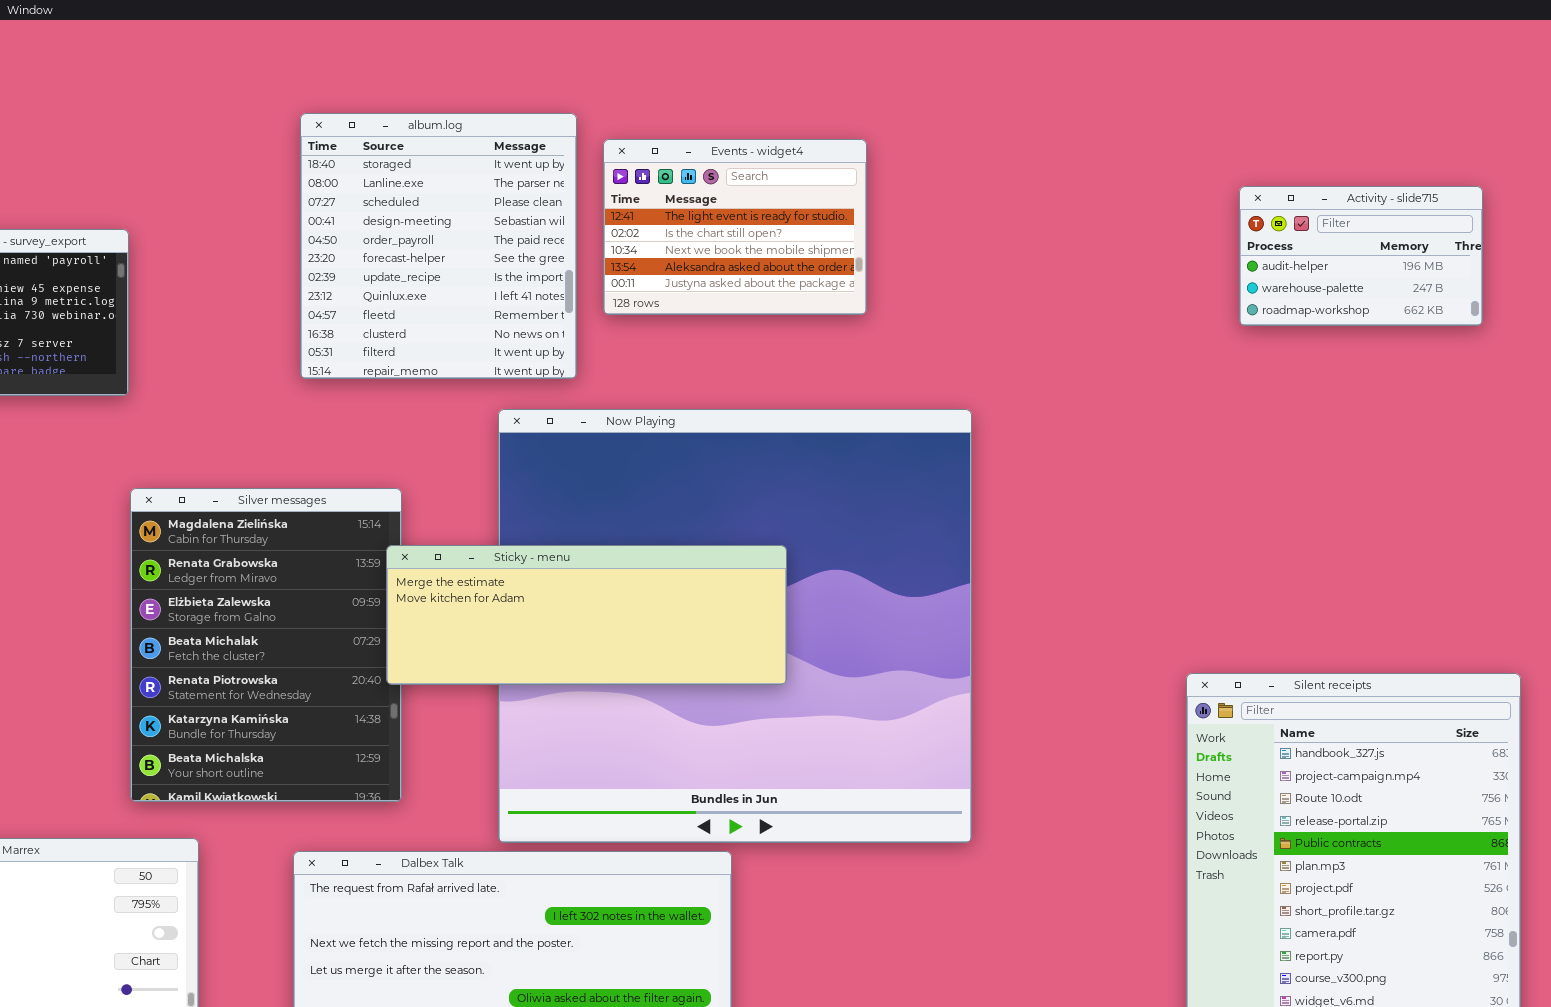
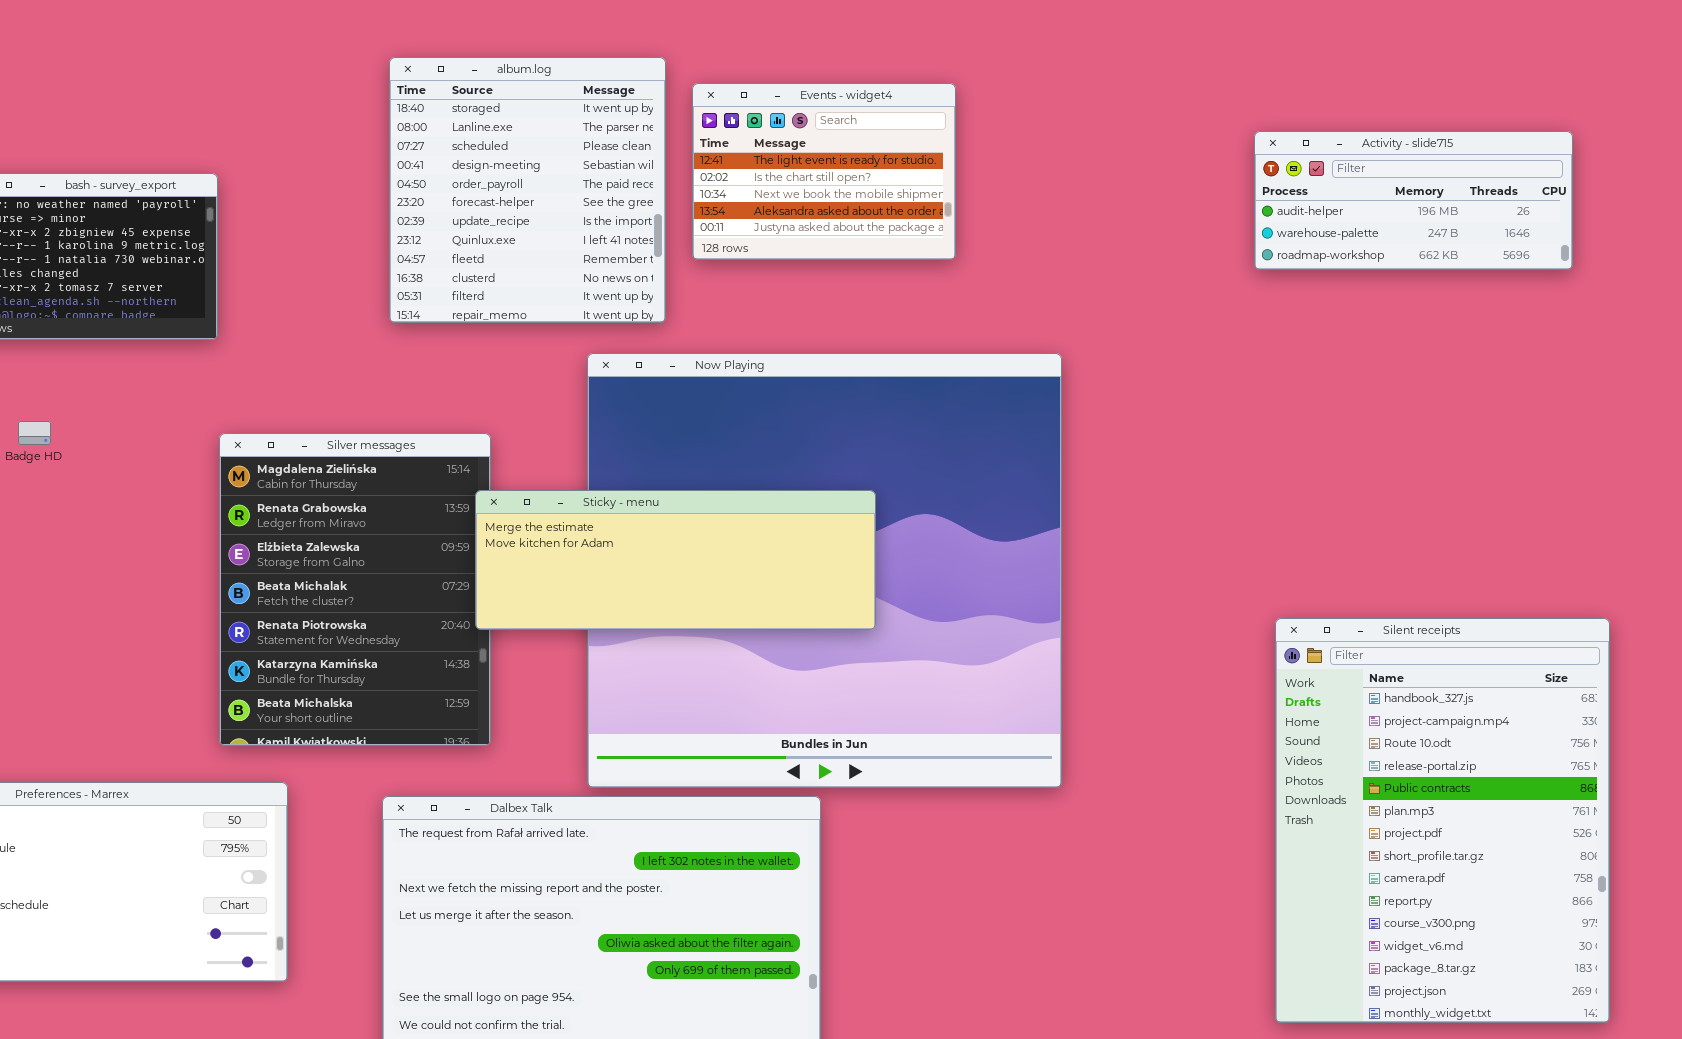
Activity - slide715: [1239,186,1483,326] -> [1254,131,1573,270], resized

